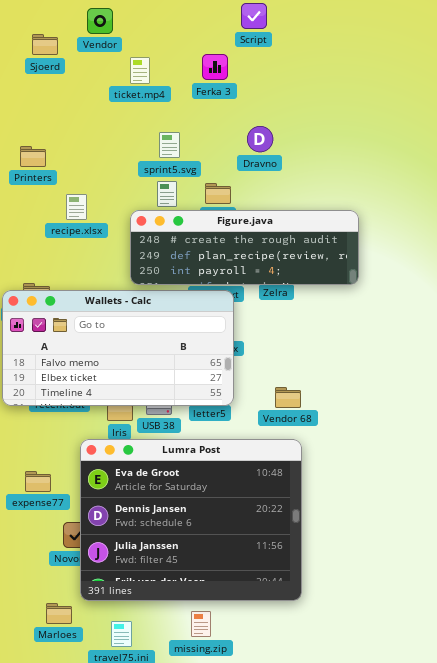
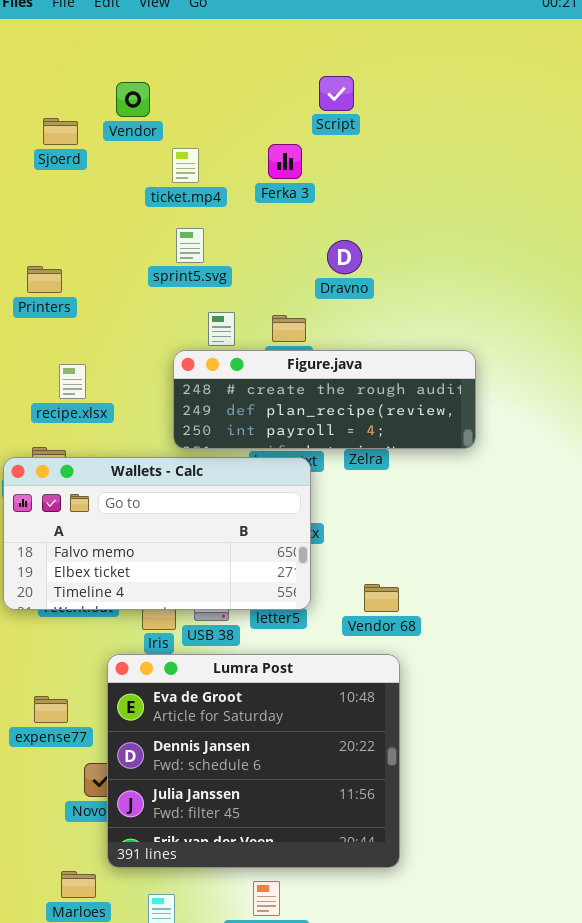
sprint5.svg: [159,132,180,158] -> [176,228,204,263], moved
recipe.xlsx: [66,194,87,220] -> [59,364,86,399], moved

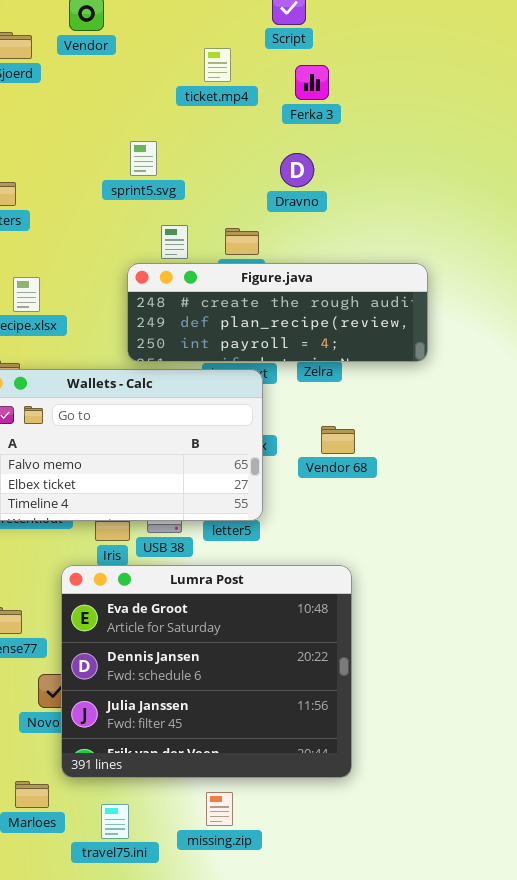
Ferka 3: [268,144,302,179] -> [295,65,329,100], moved
ticket.mp4: [172,148,199,183] -> [204,48,231,82], moved
Vendor 68: [364,584,399,612] -> [321,426,355,454], moved

